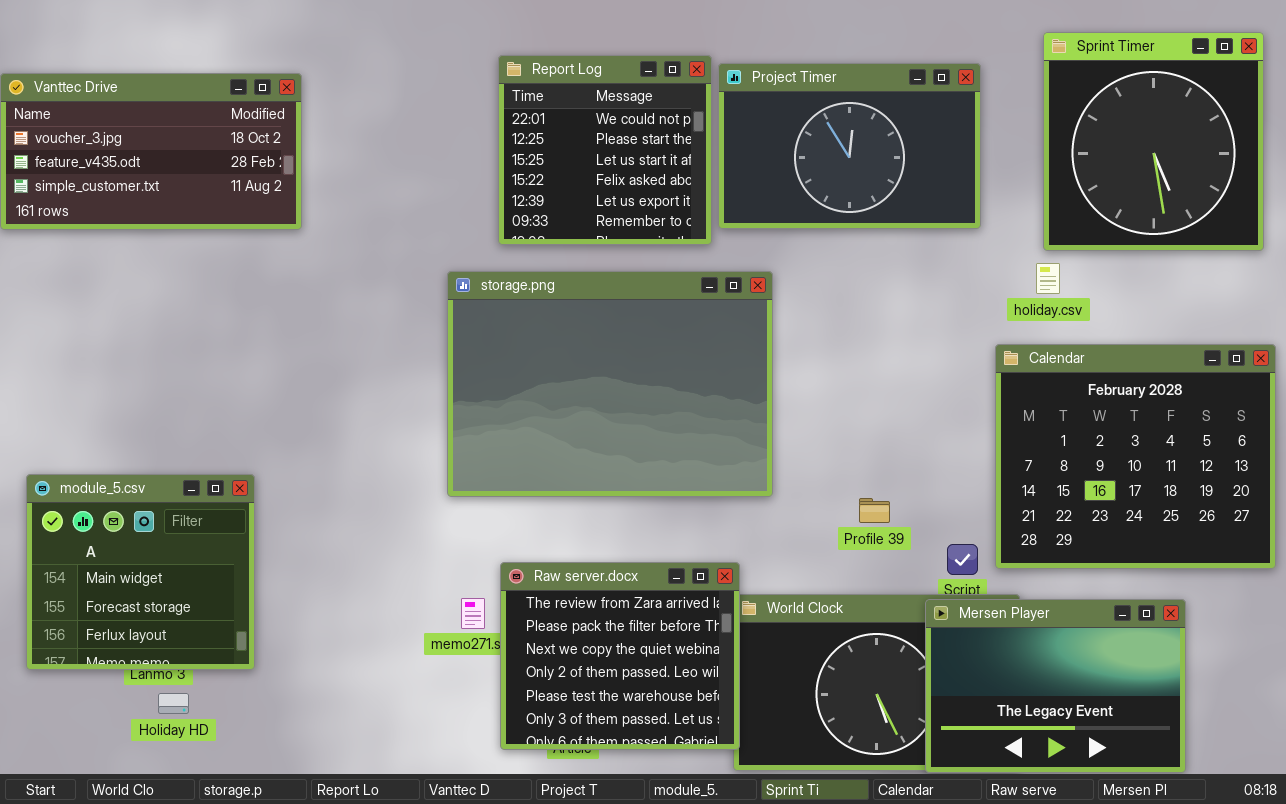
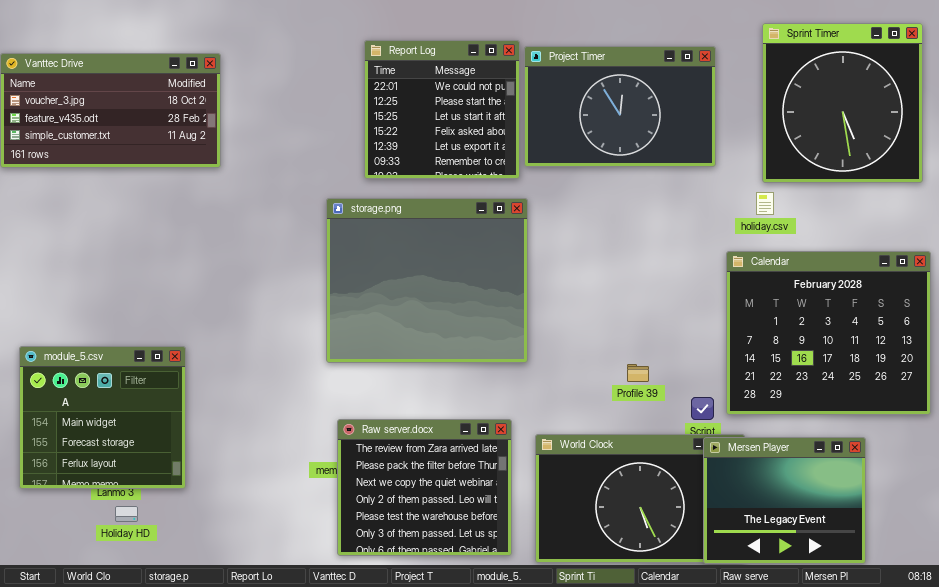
storage.png: [447,271,773,497] -> [326,198,528,363], resized
Raw server.docx: [500,562,740,750] -> [337,419,512,556], moved
Mersen Player: [925,599,1186,773] -> [703,437,866,564], resized

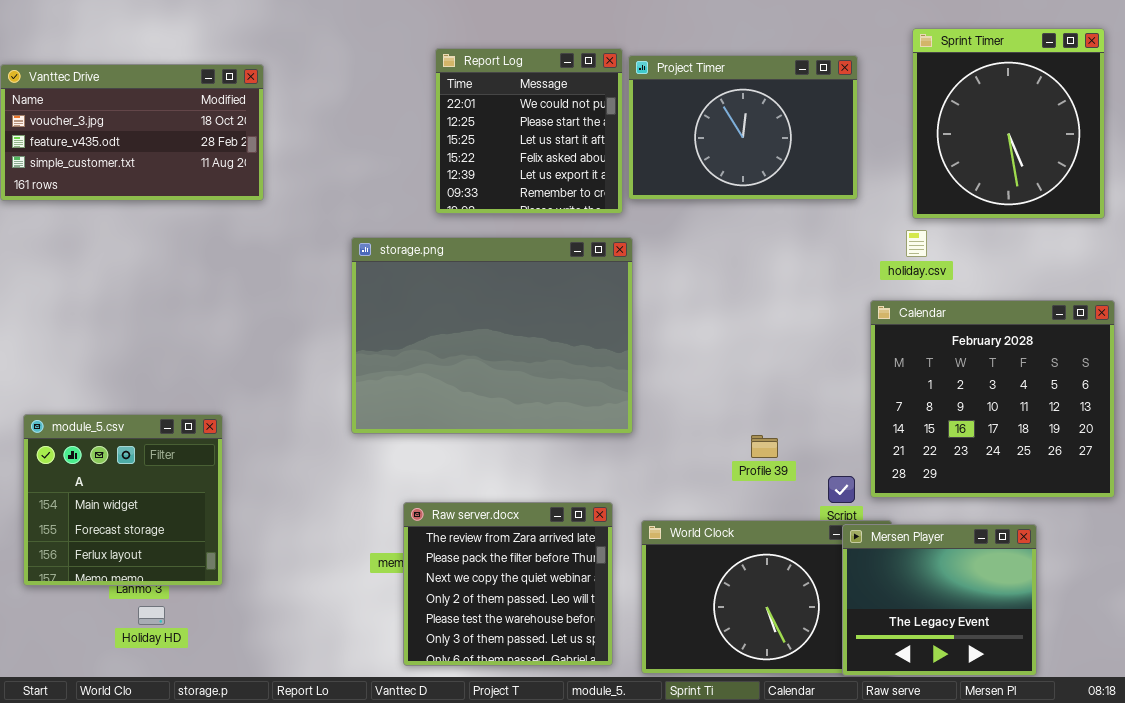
storage.png: [326,198,528,363] -> [351,237,633,434], resized

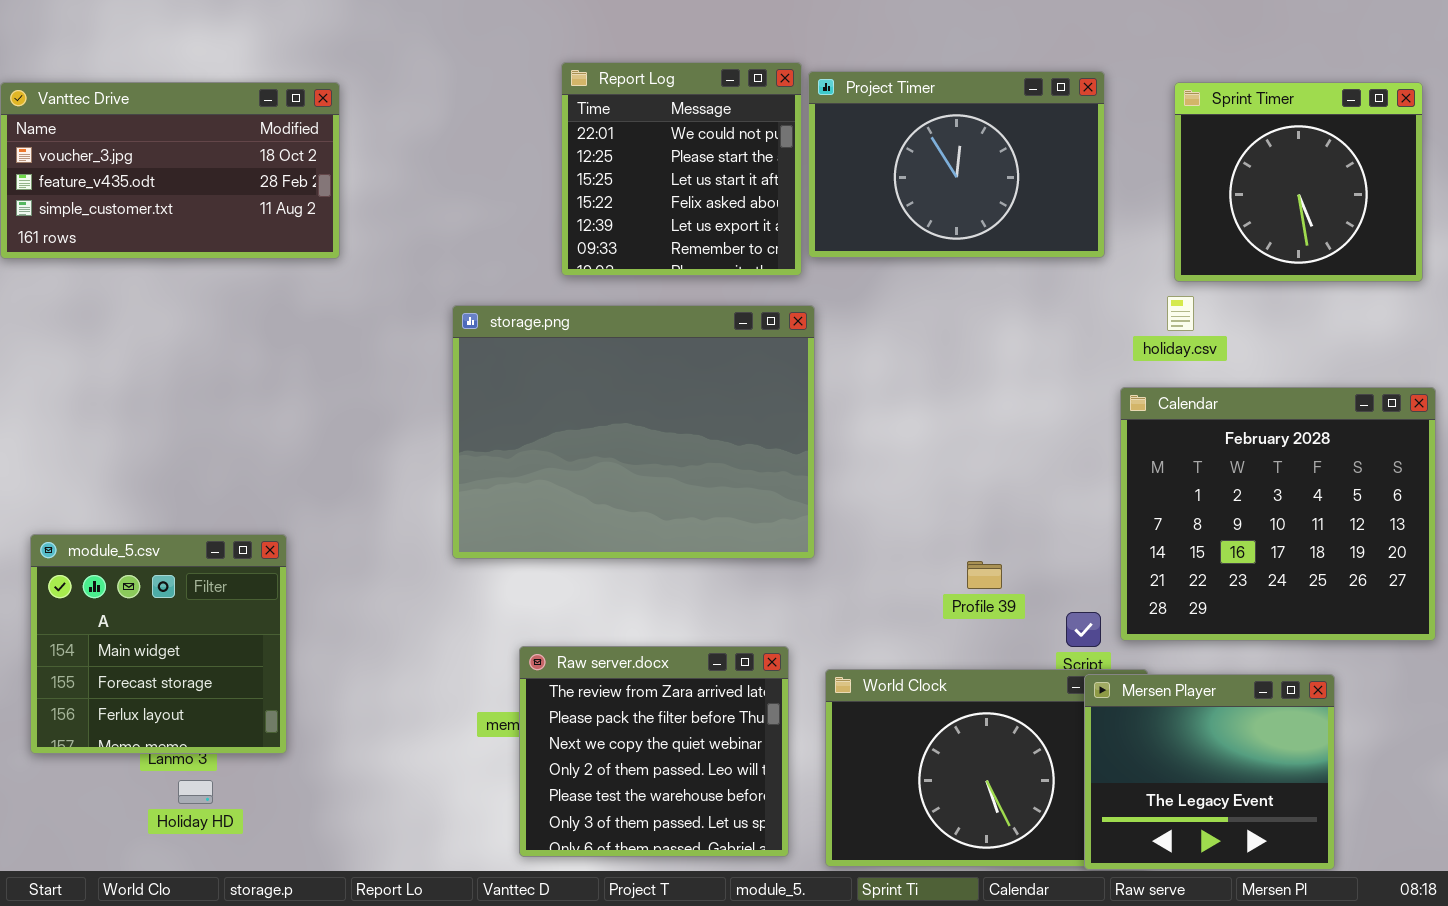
Sprint Timer: [912,28,1105,219] -> [1174,82,1423,282], resized

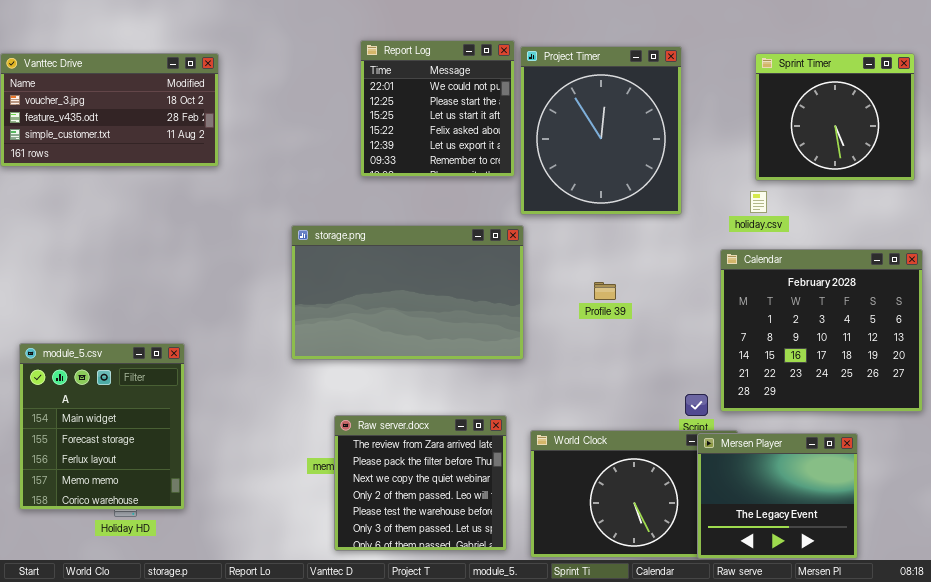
Project Timer: [808,71,1105,258] -> [520,46,682,215], resized
storage.png: [452,305,815,559] -> [291,225,524,360], resized
module_5.csv: [30,534,287,754] -> [19,343,185,510], resized
Profile 39: [967,561,1002,589] -> [594,282,616,300], moved

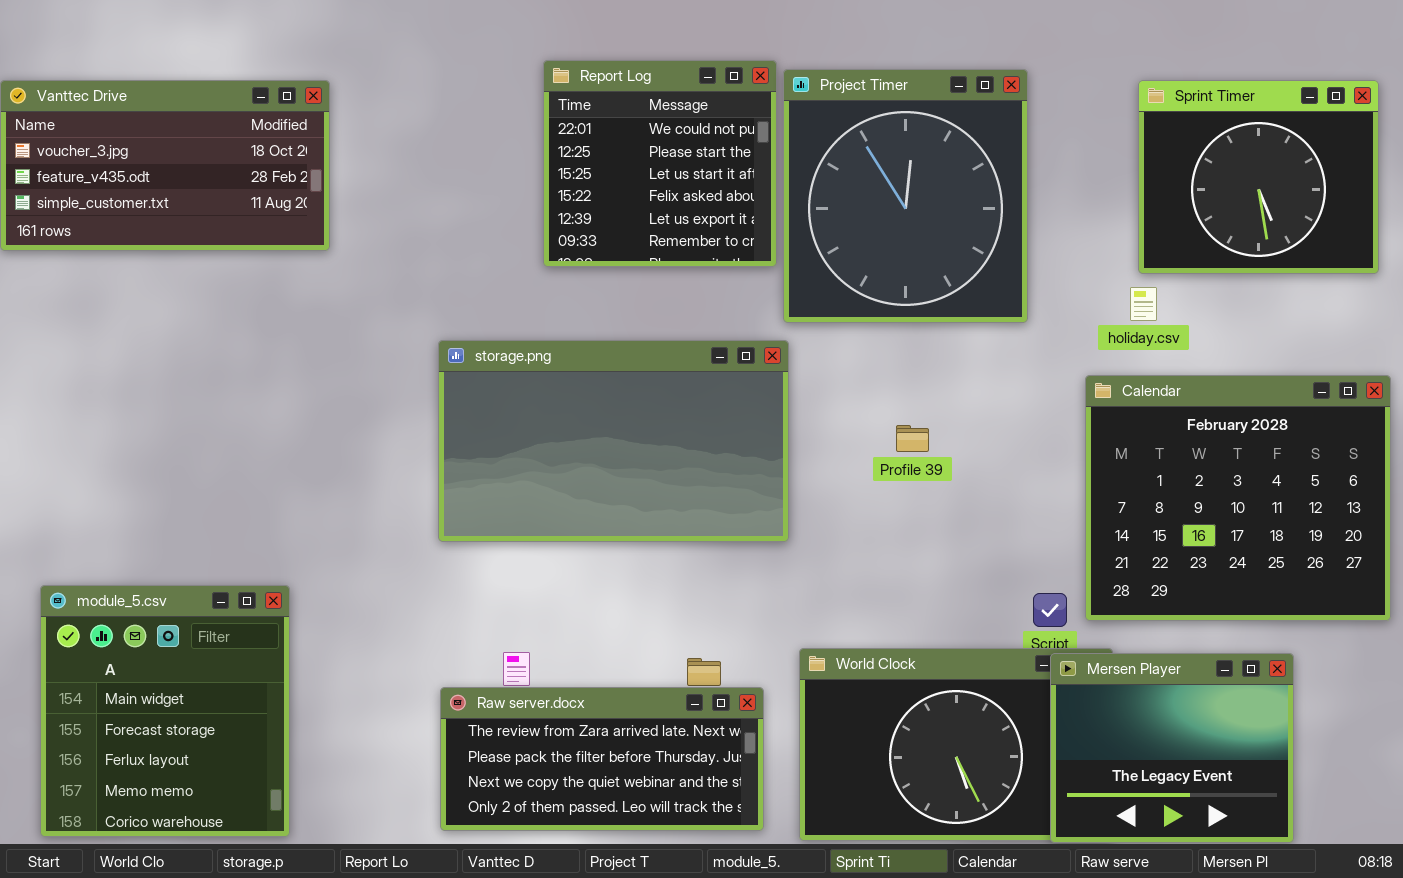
module_5.csv: [19,343,185,510] -> [40,585,290,837], moved
Raw server.docx: [334,415,507,551] -> [440,687,764,831], resized

